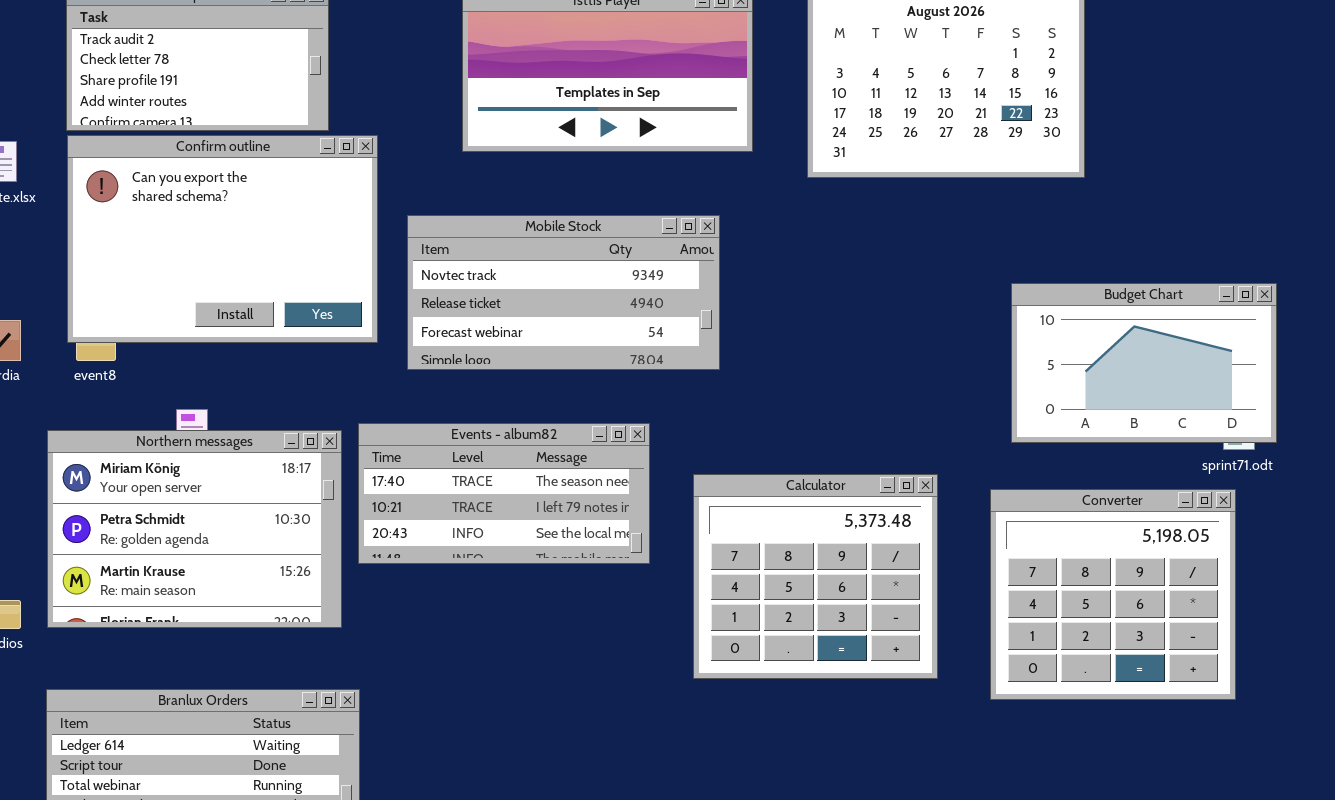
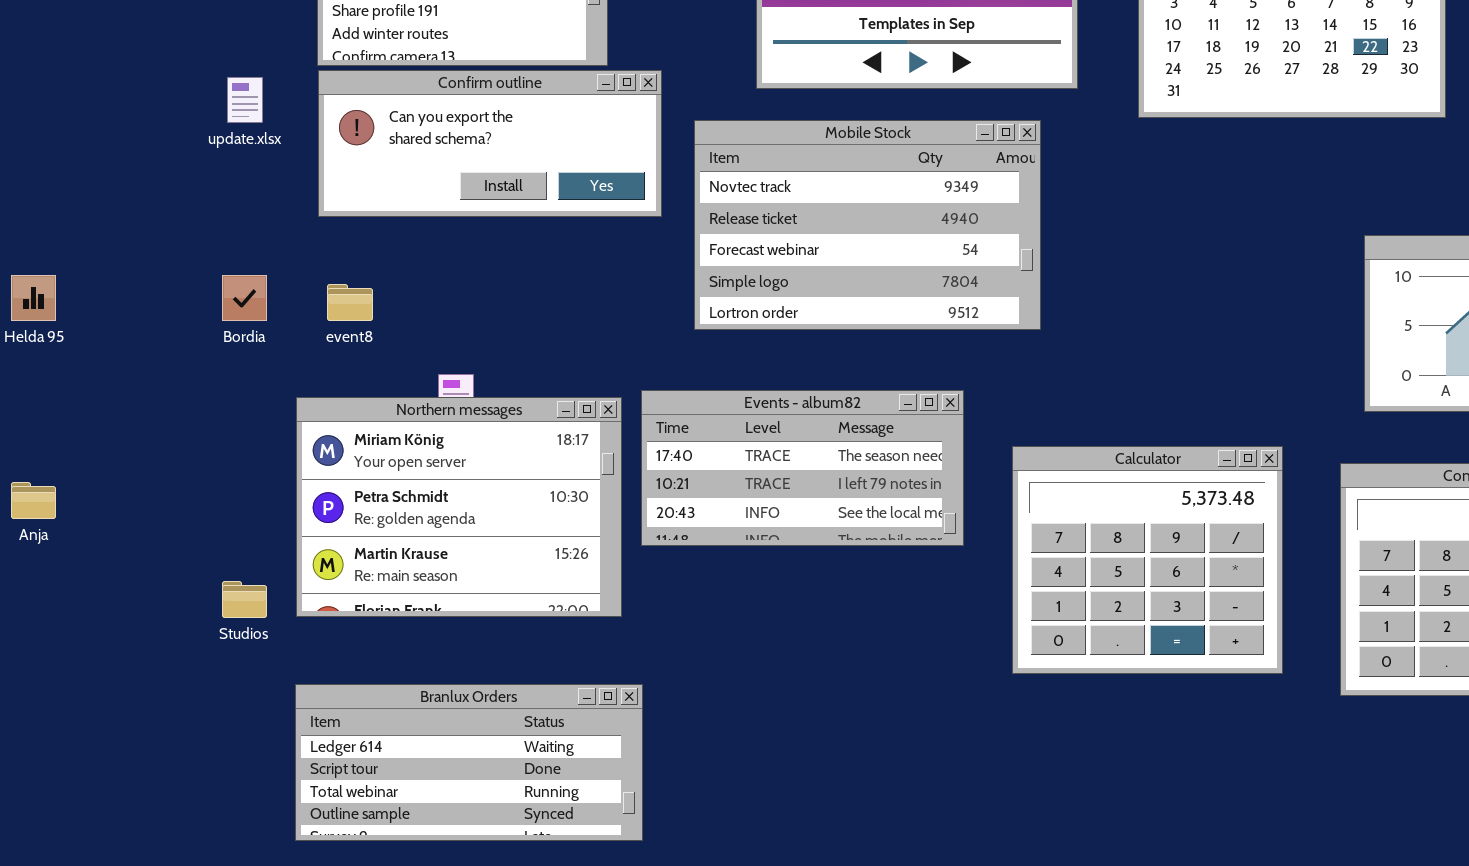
Confirm outline: [67,135,378,343] -> [318,70,662,217], resized
Mobile Stock: [407,215,720,370] -> [694,120,1041,330], resized

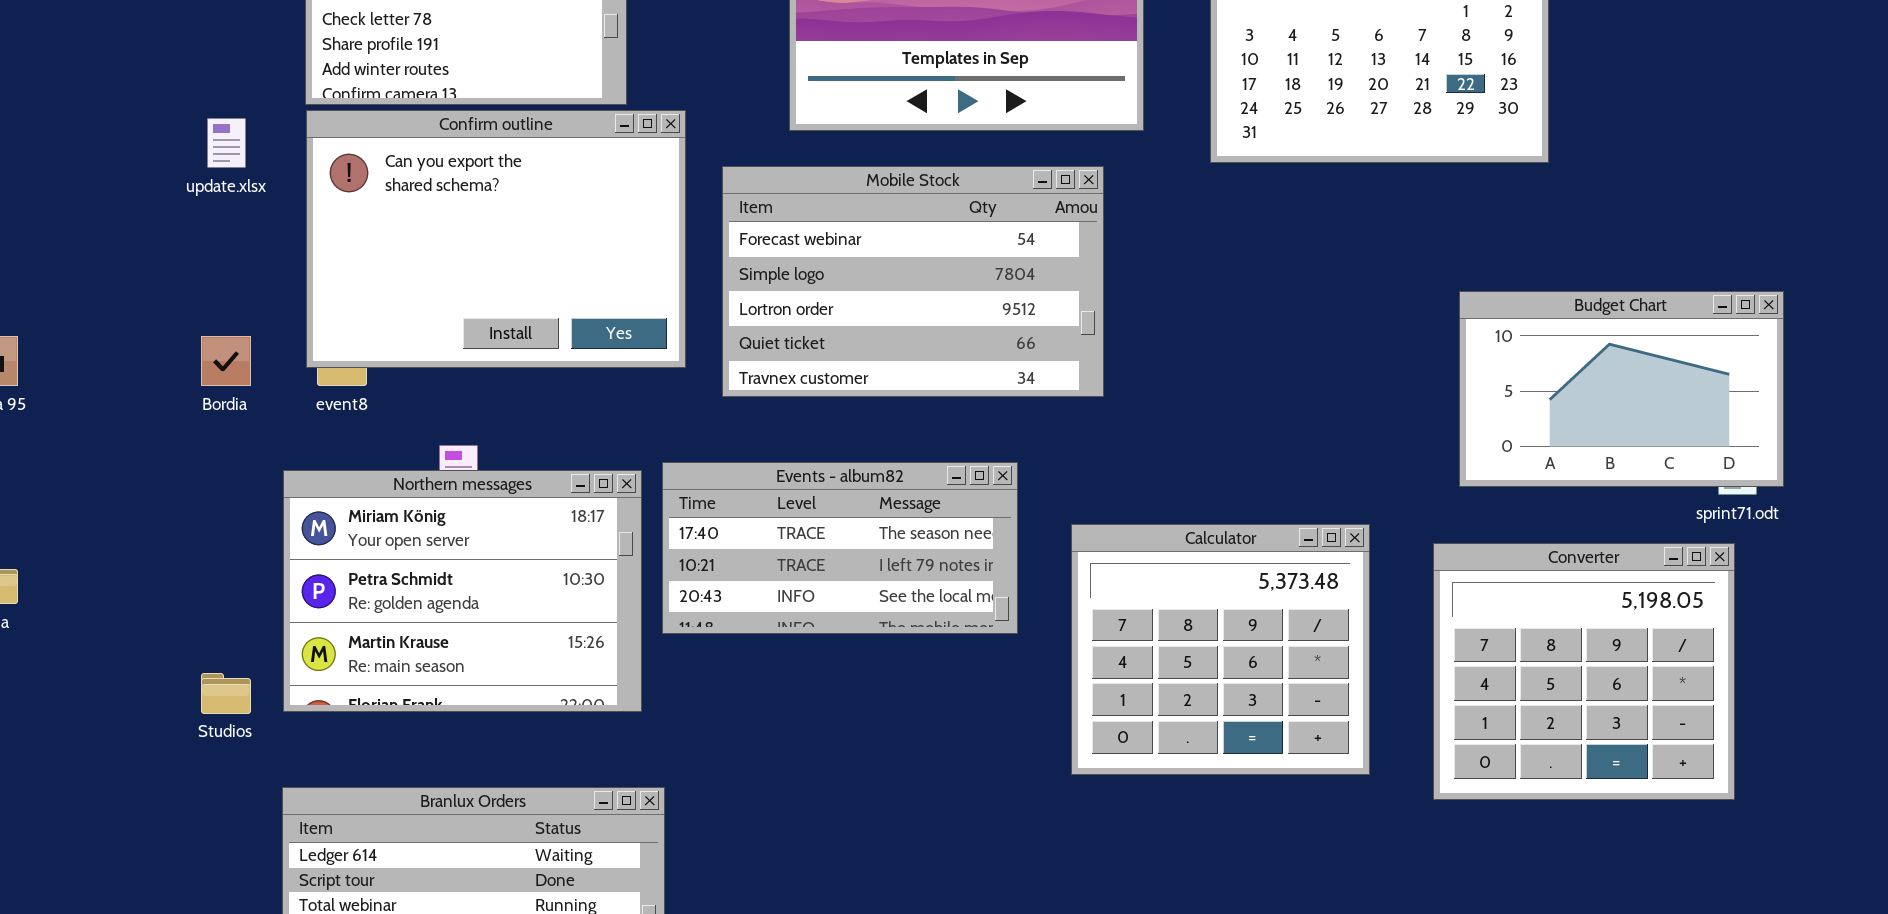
Confirm outline: [318,70,662,217] -> [306,110,686,368], resized
Mobile Stock: [694,120,1041,330] -> [722,166,1104,397], scrolled down 2 rows

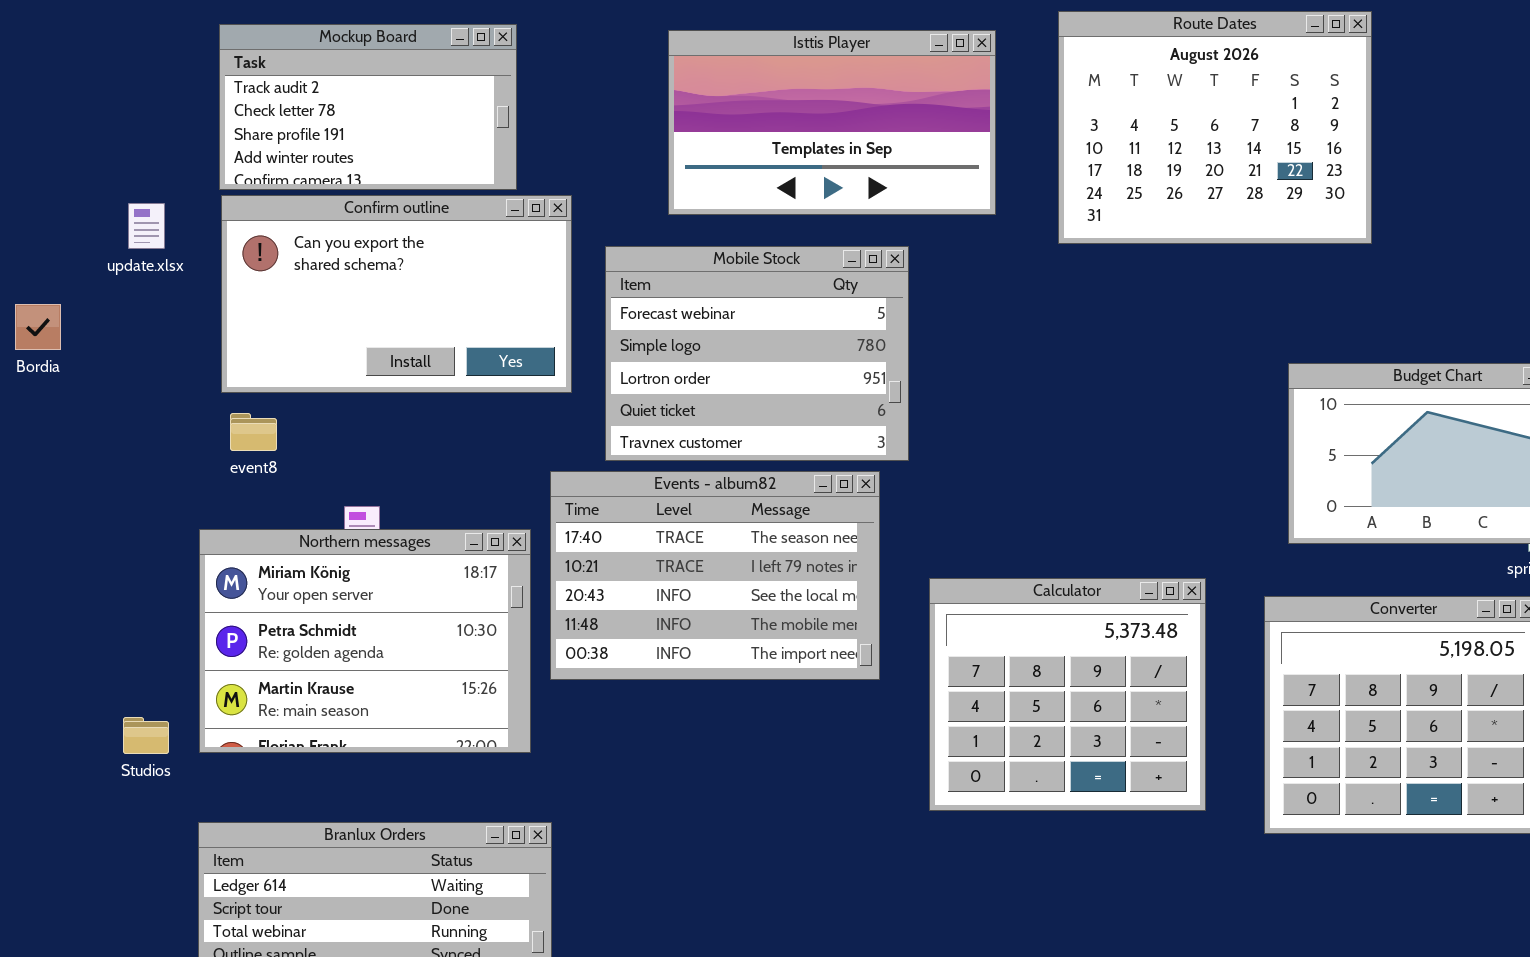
Confirm outline: [306,110,686,368] -> [221,195,572,393], resized
Mobile Stock: [722,166,1104,397] -> [605,246,909,461], resized
Bordia: [201,336,251,386] -> [15,304,61,350], moved
Events - album82: [662,462,1018,634] -> [550,471,880,680], resized

